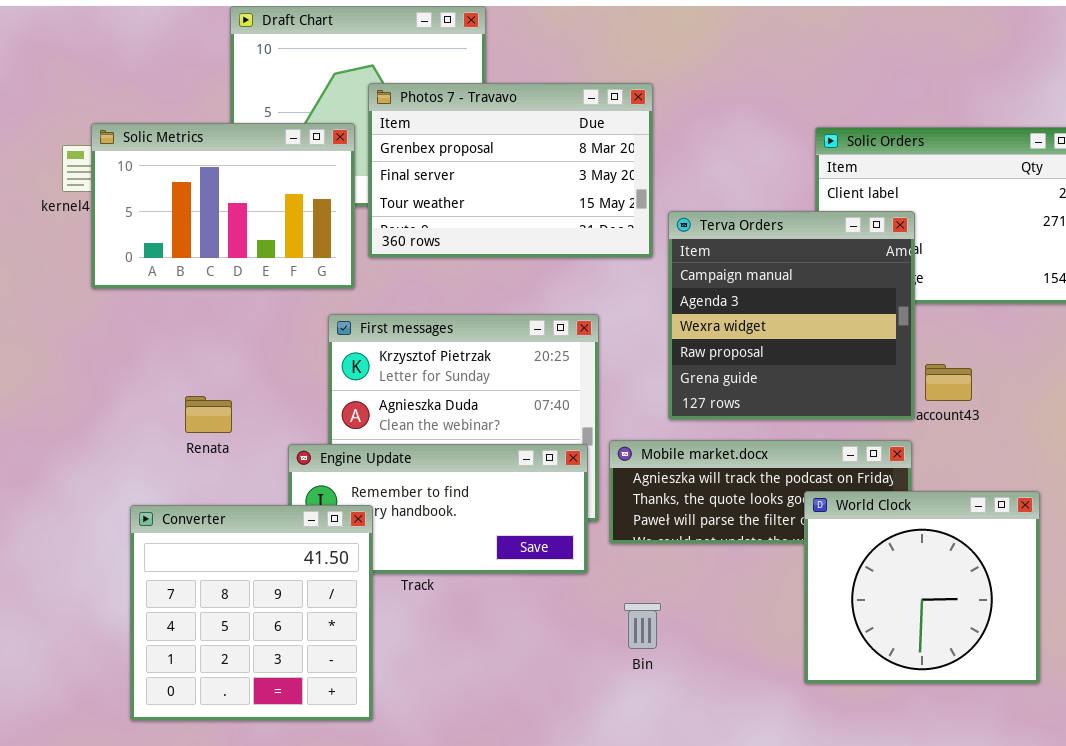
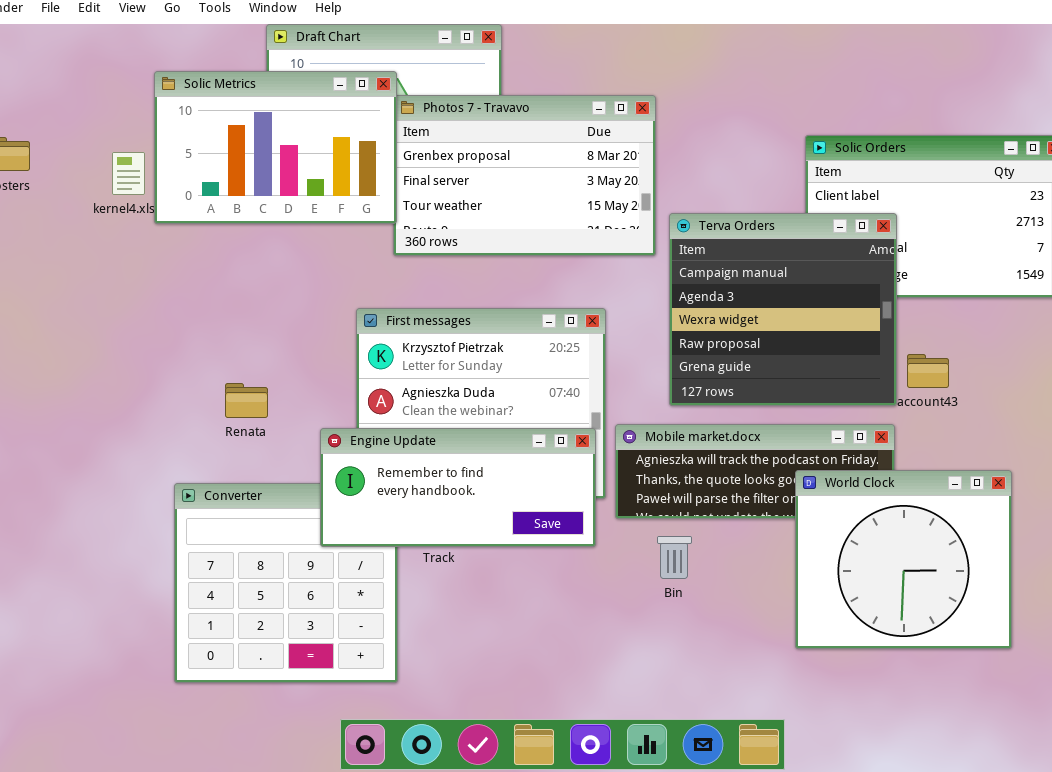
Solic Metrics: [91,123,355,289] -> [154,71,397,224], moved
Engine Update: [288,444,588,574] -> [320,428,596,547], raised
Bin: [624,603,661,649] -> [657,536,692,579], moved

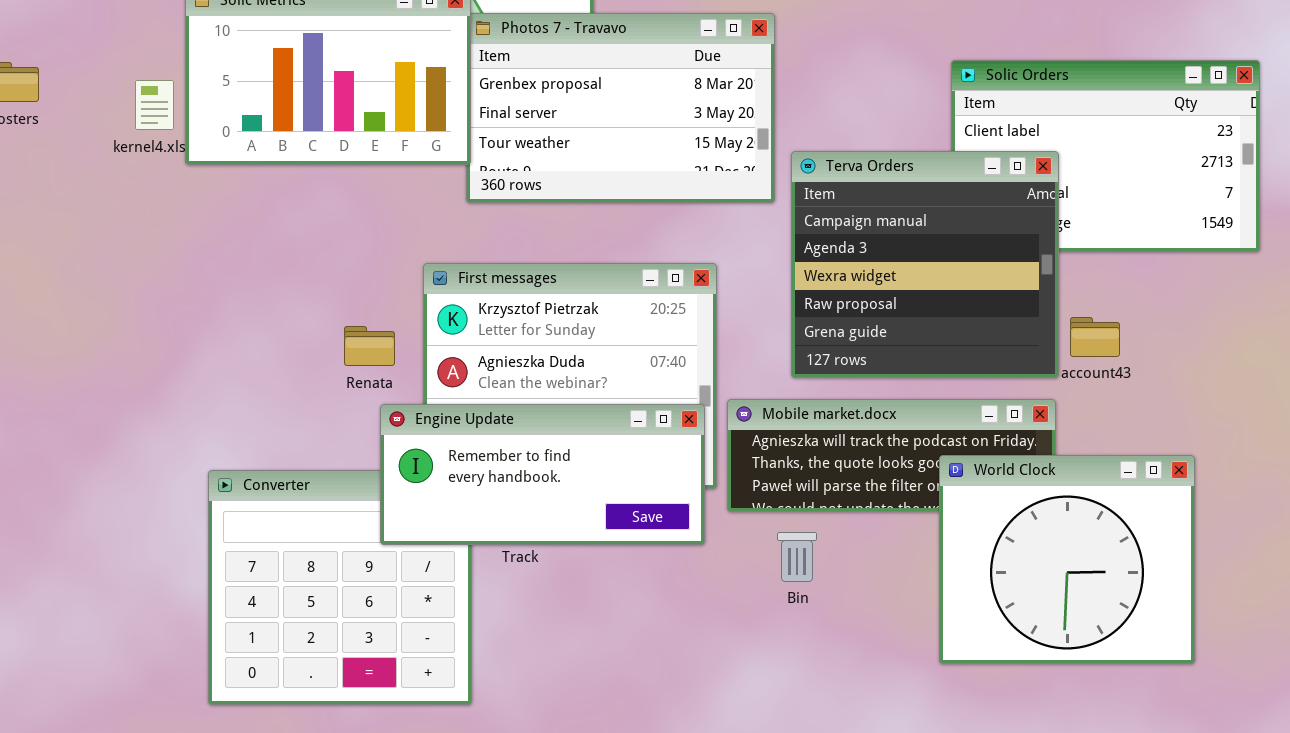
Renata: [225,383,268,418] -> [344,326,395,366], moved

